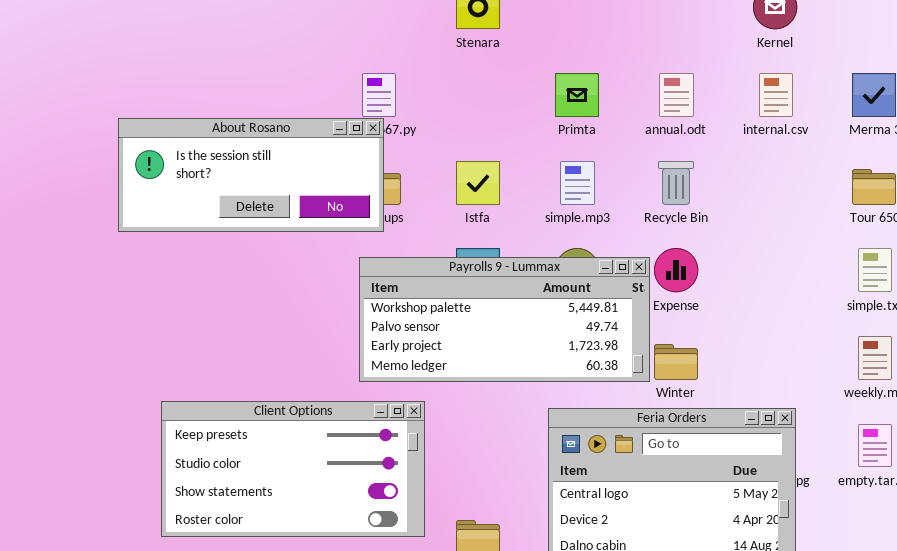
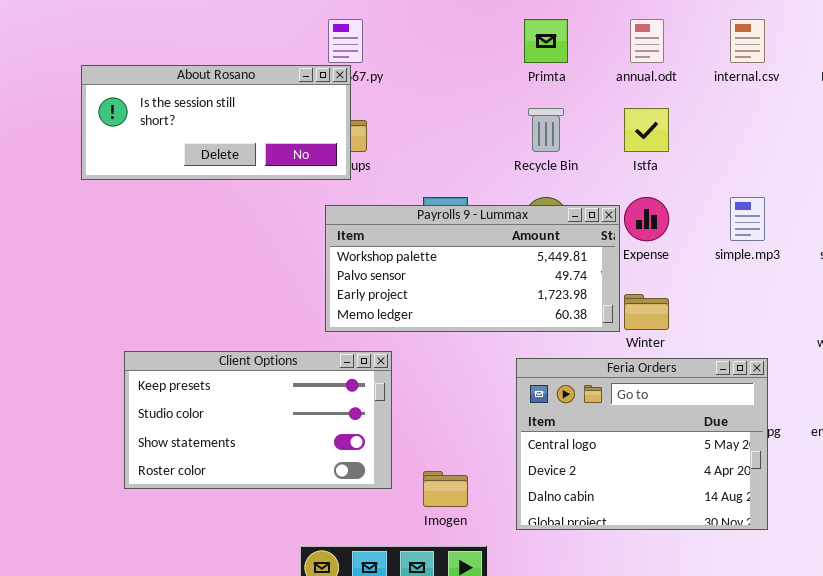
Istfa: [456,161,500,205] -> [624,108,669,152], moved
simple.mp3: [560,161,595,205] -> [730,197,765,241], moved
Recycle Bin: [658,161,694,205] -> [528,108,564,152], moved

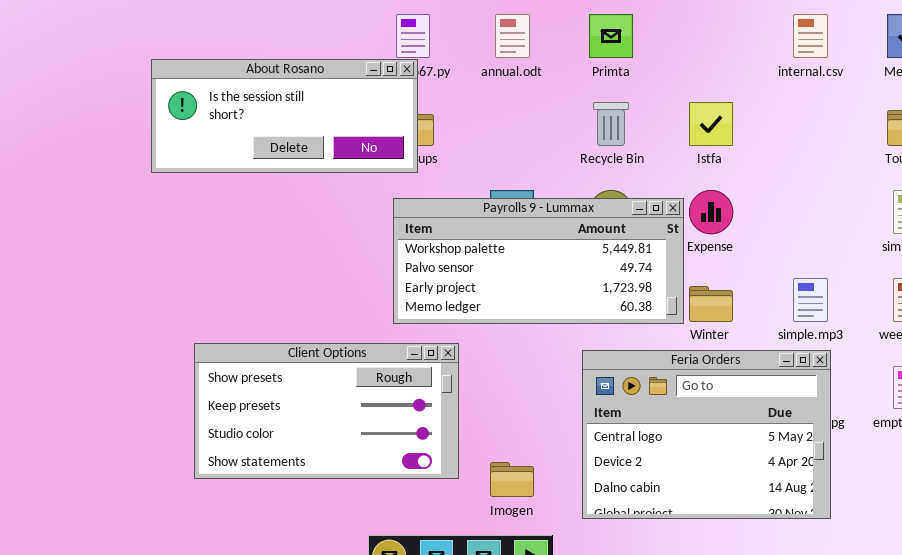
annual.odt: [630,19,664,63] -> [495,14,530,58], moved
simple.mp3: [730,197,765,241] -> [793,278,828,322], moved
Client Options: [124,351,392,489] -> [194,343,459,479], scrolled up 1 row

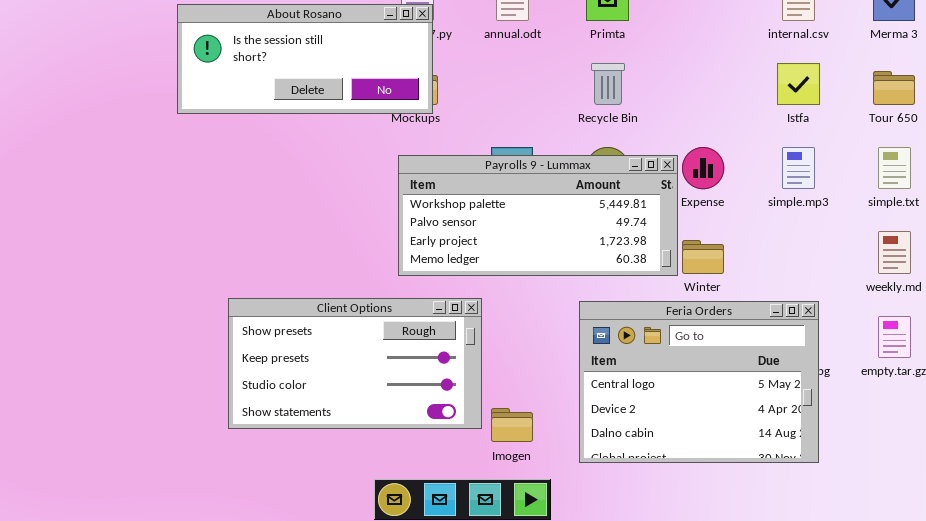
About Rosano: [151,59,418,173] -> [177,4,433,114], moved
Istfa: [689,102,733,146] -> [777,63,820,105], moved
simple.mp3: [793,278,828,322] -> [782,147,815,189], moved
Client Options: [194,343,459,479] -> [228,298,482,429], moved

